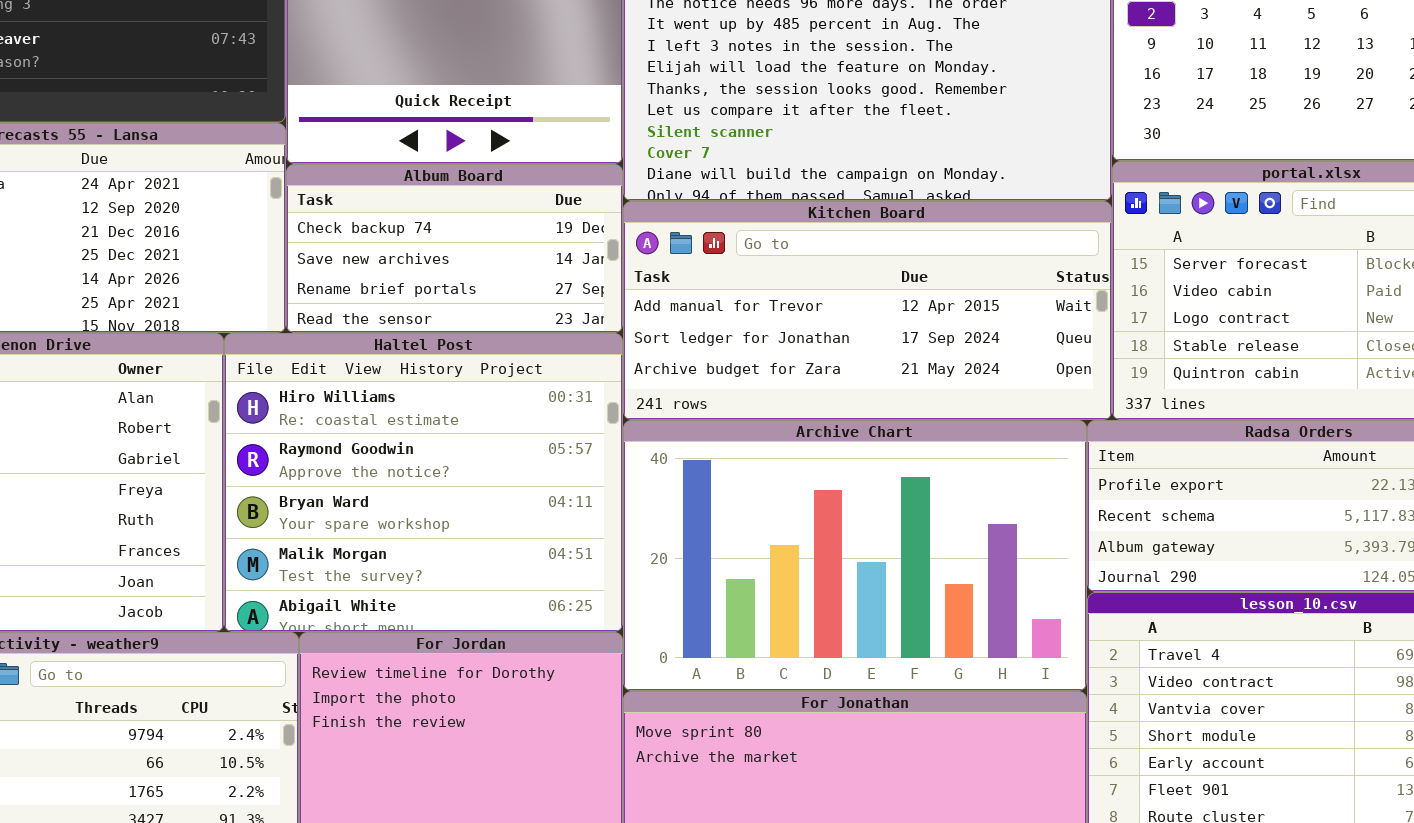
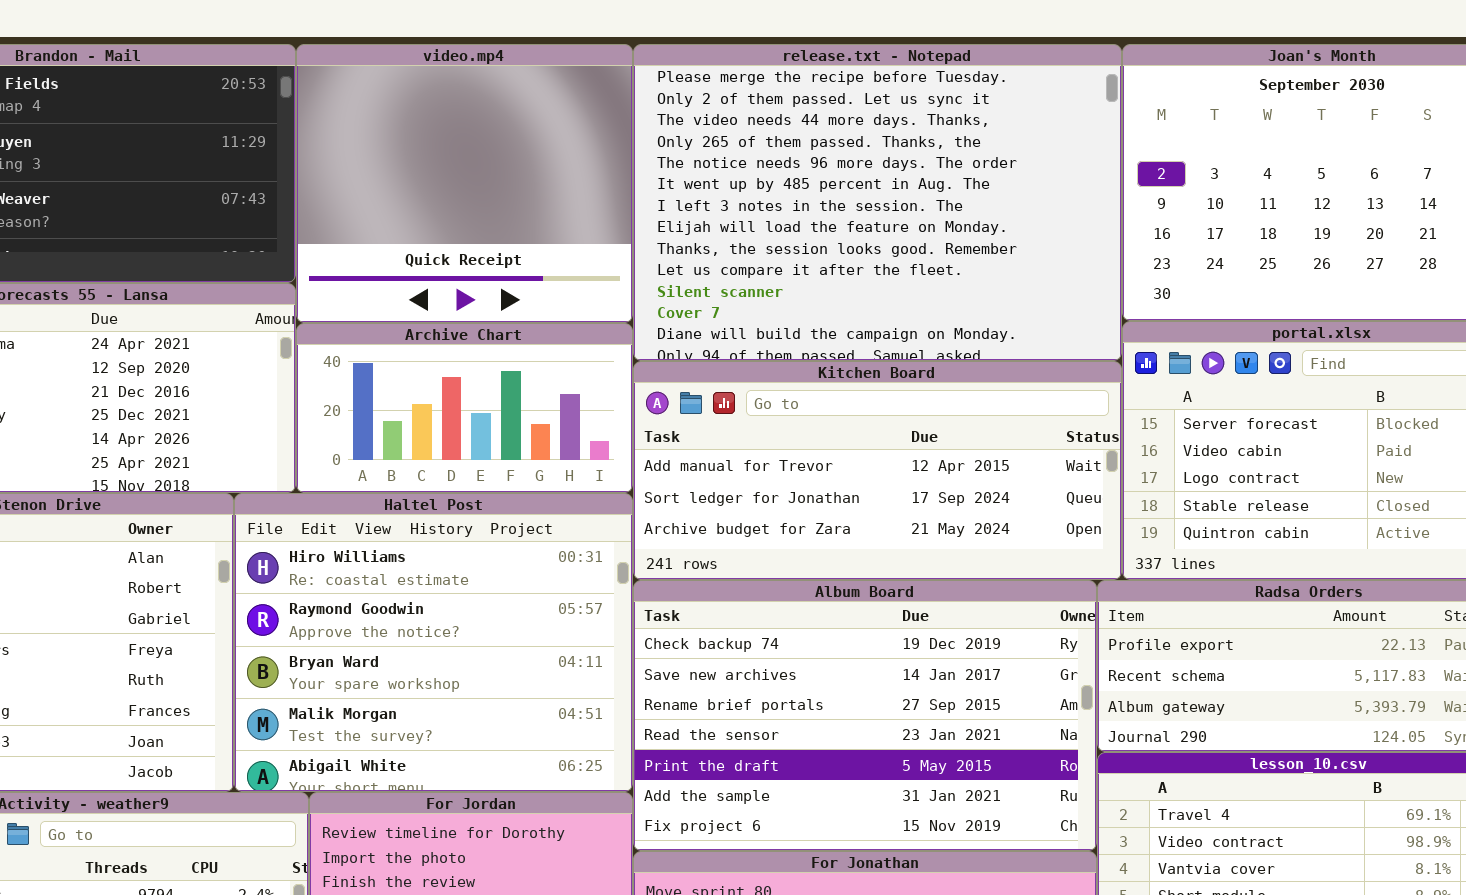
Album Board: [286,164,623,333] -> [633,580,1097,851], moved, resized
Archive Chart: [623,420,1087,691] -> [296,323,633,493], moved, resized

